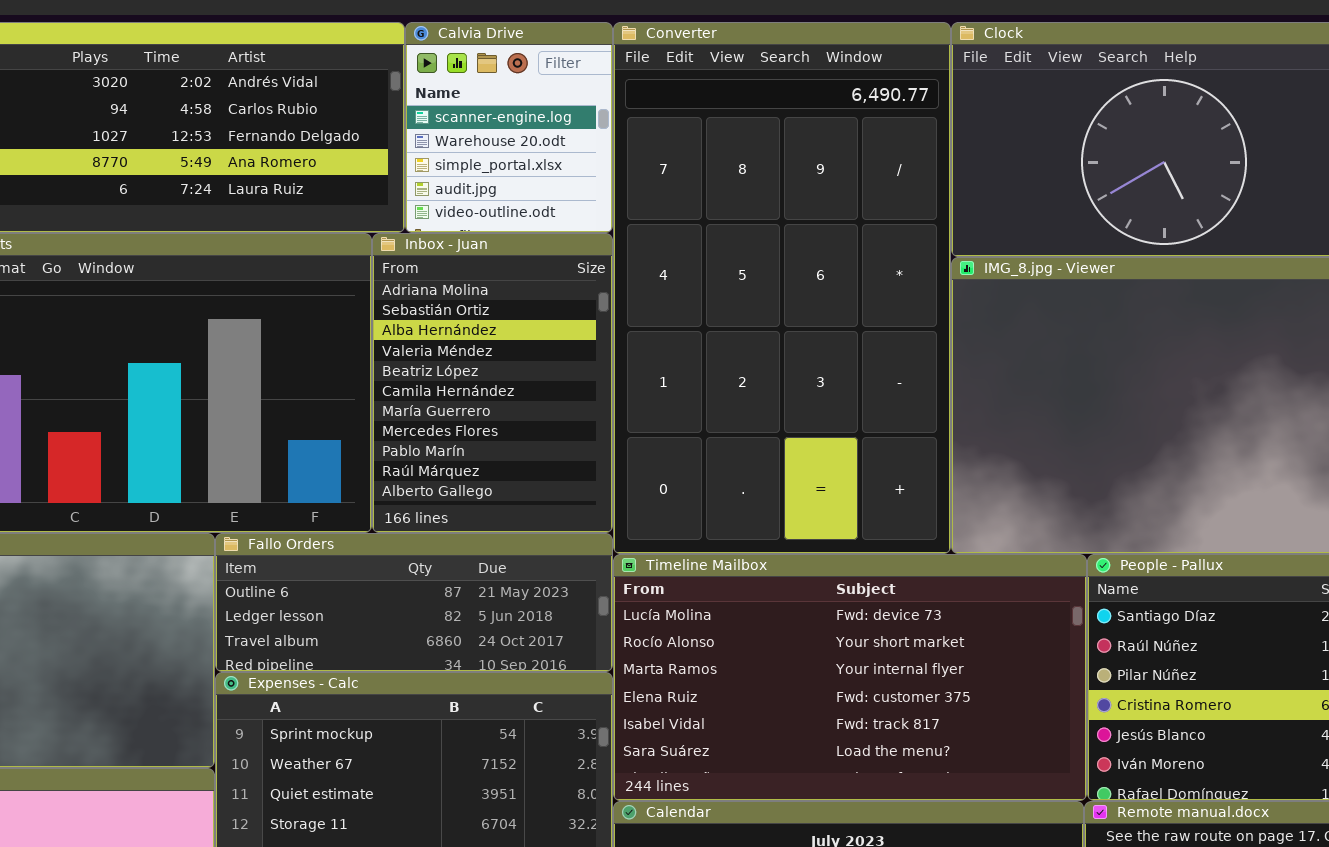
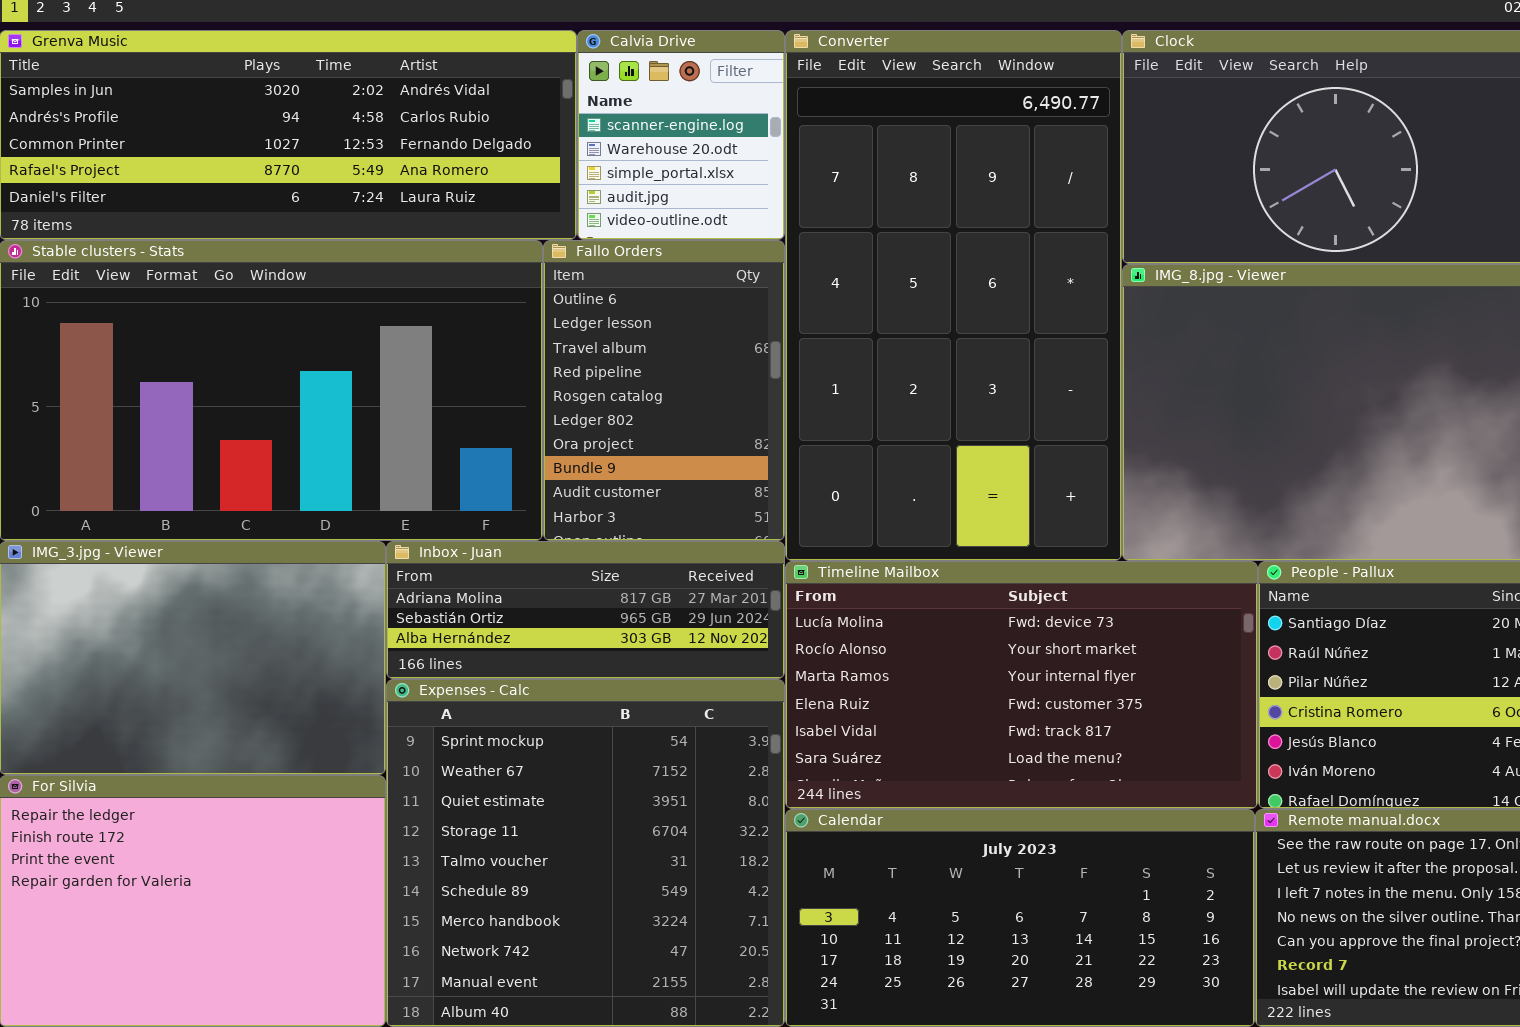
Inbox - Juan: [372,233,613,533] -> [386,541,785,679], moved, resized
Fallo Orders: [215,533,613,672] -> [543,240,785,541], moved, resized

